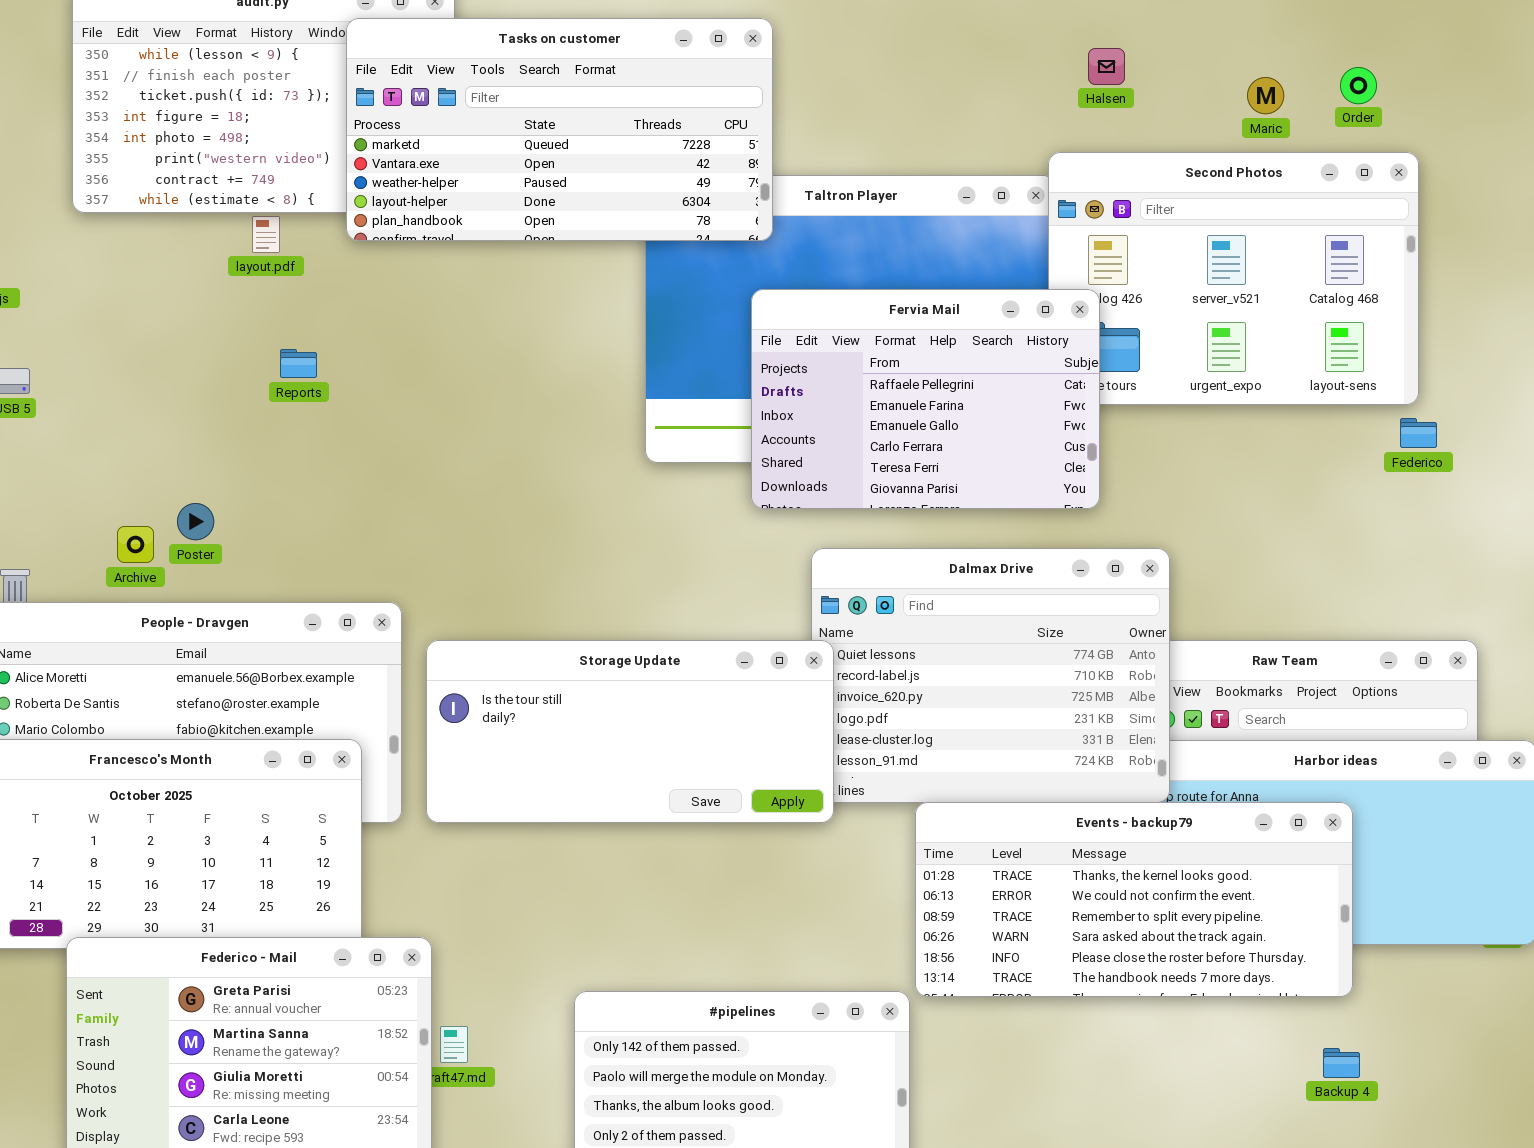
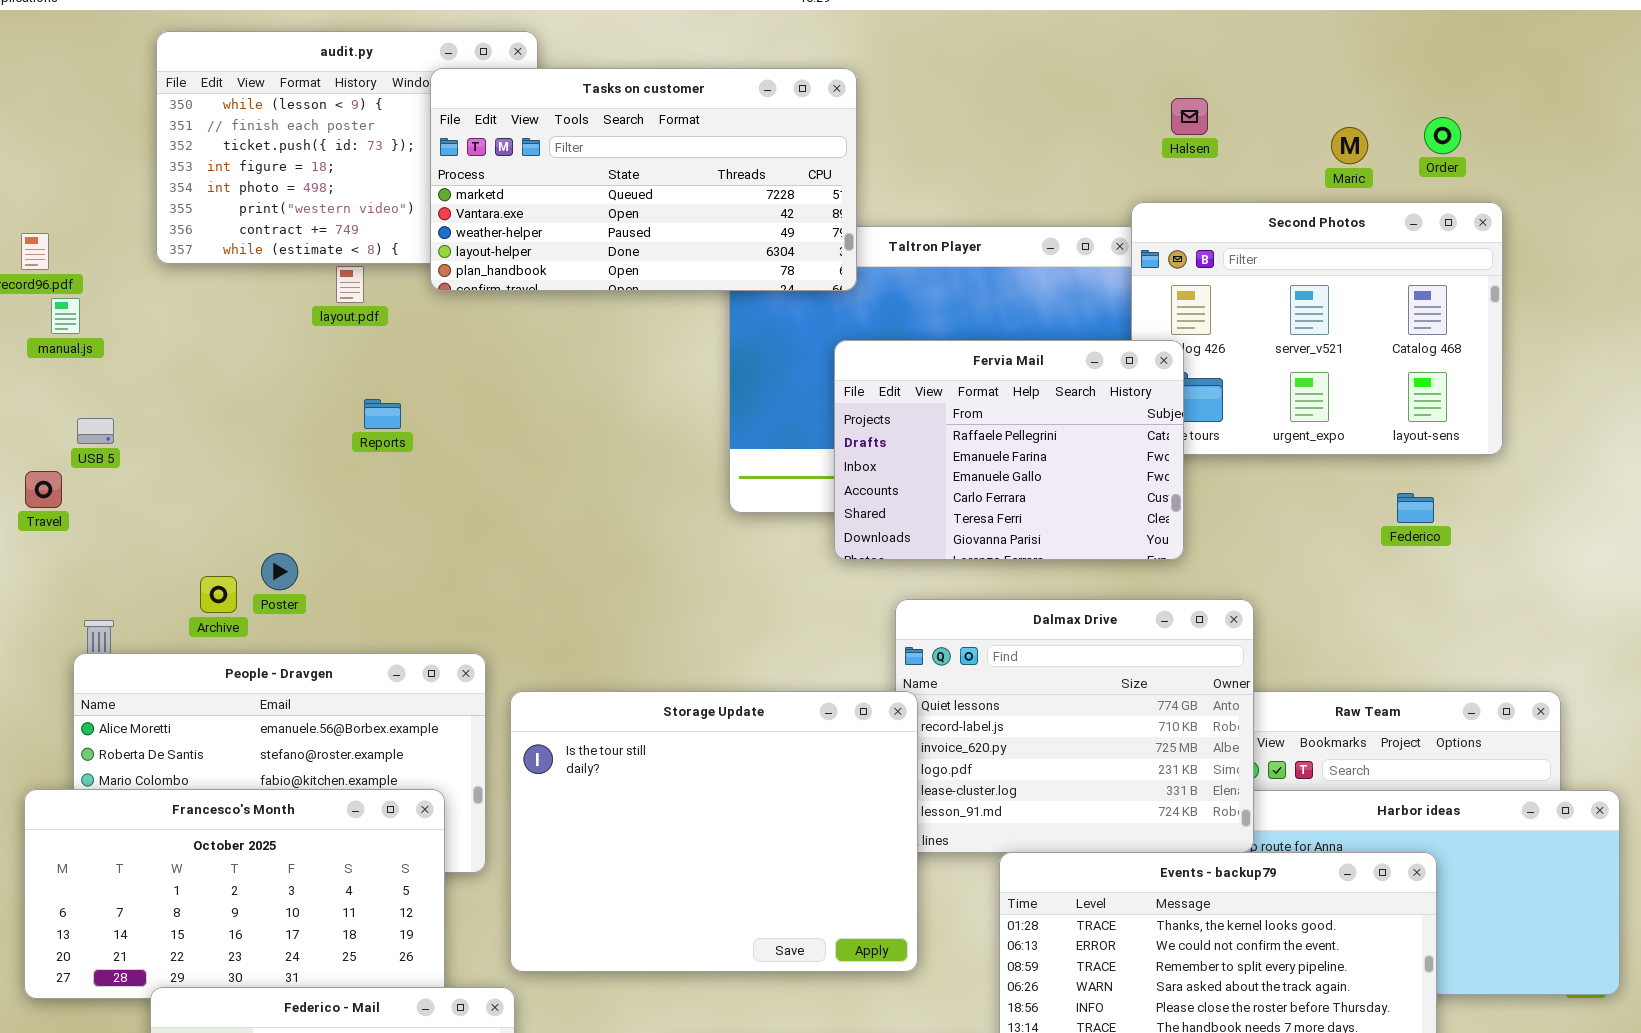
Federico: [1400,418,1437,448] -> [1397,493,1434,523], moved
Storage Update: [426,640,834,823] -> [510,691,918,972], resized

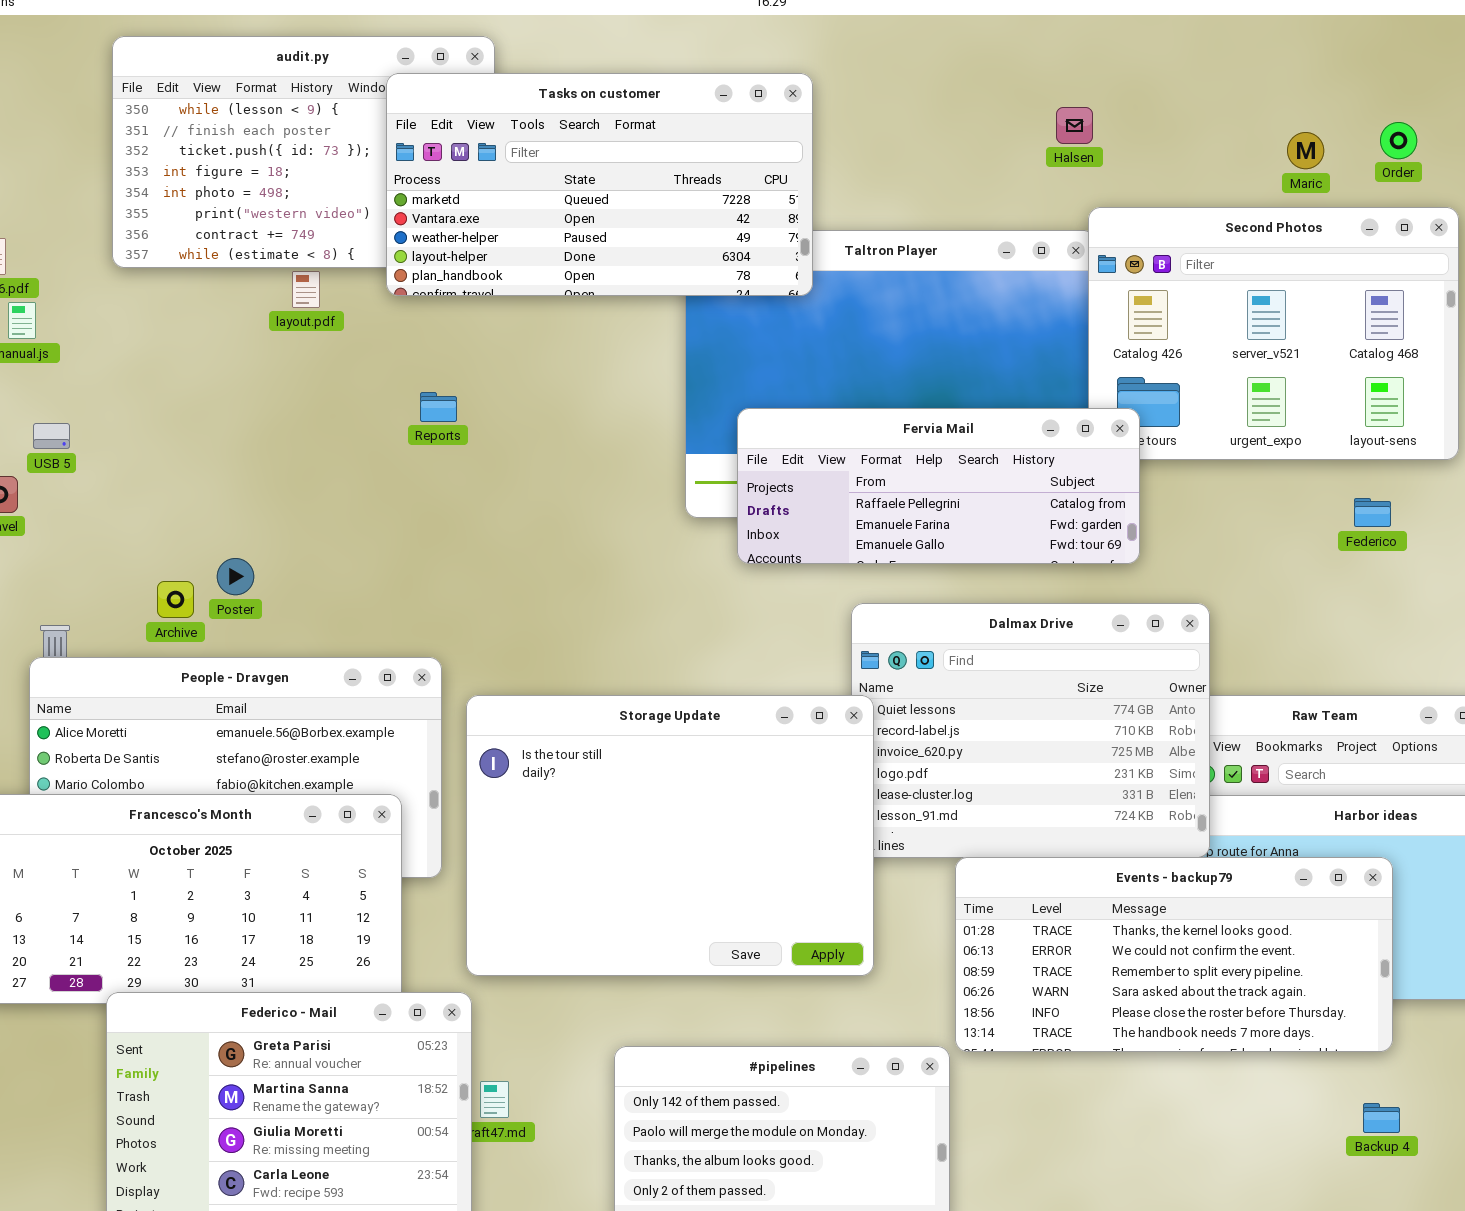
Halsen: [1171,98,1208,135] -> [1056,107,1093,144], moved
Fervia Mail: [834,340,1184,560] -> [737,408,1140,564], resized
Reports: [364,399,401,429] -> [420,392,457,422], moved

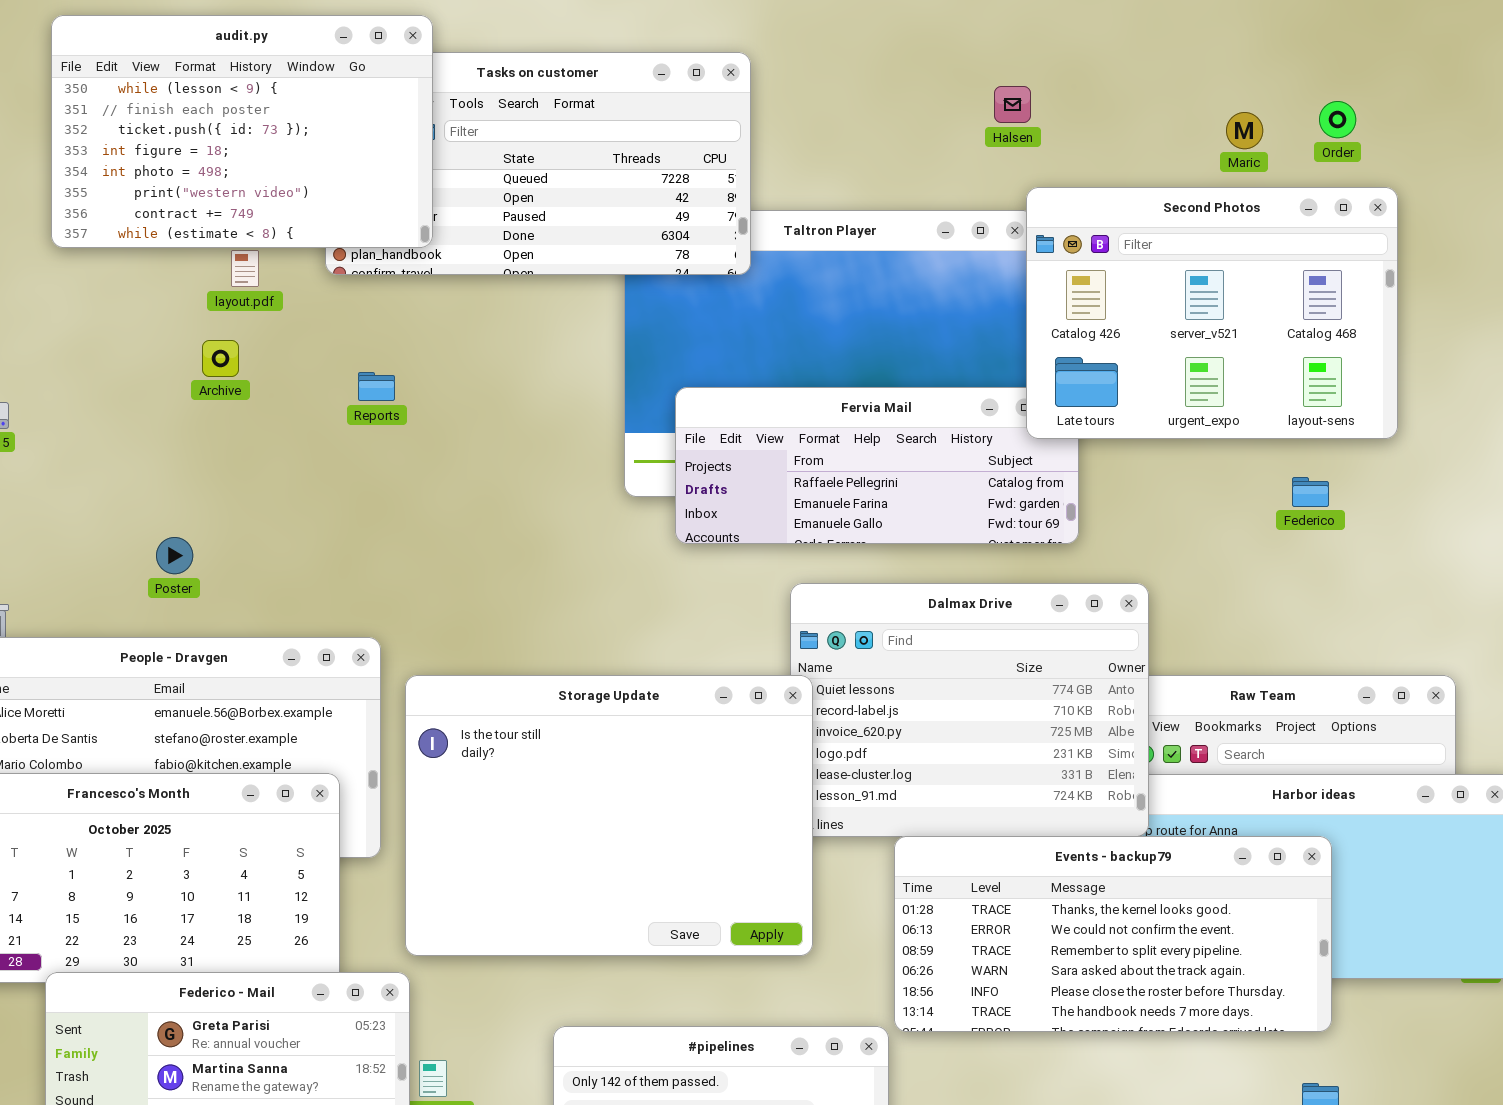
audit.py: [112,36,495,268] -> [51,15,433,248], raised
Second Photos: [1088,207,1459,460] -> [1026,187,1398,439], raised
Archive: [157,581,194,618] -> [202,340,239,377], moved

